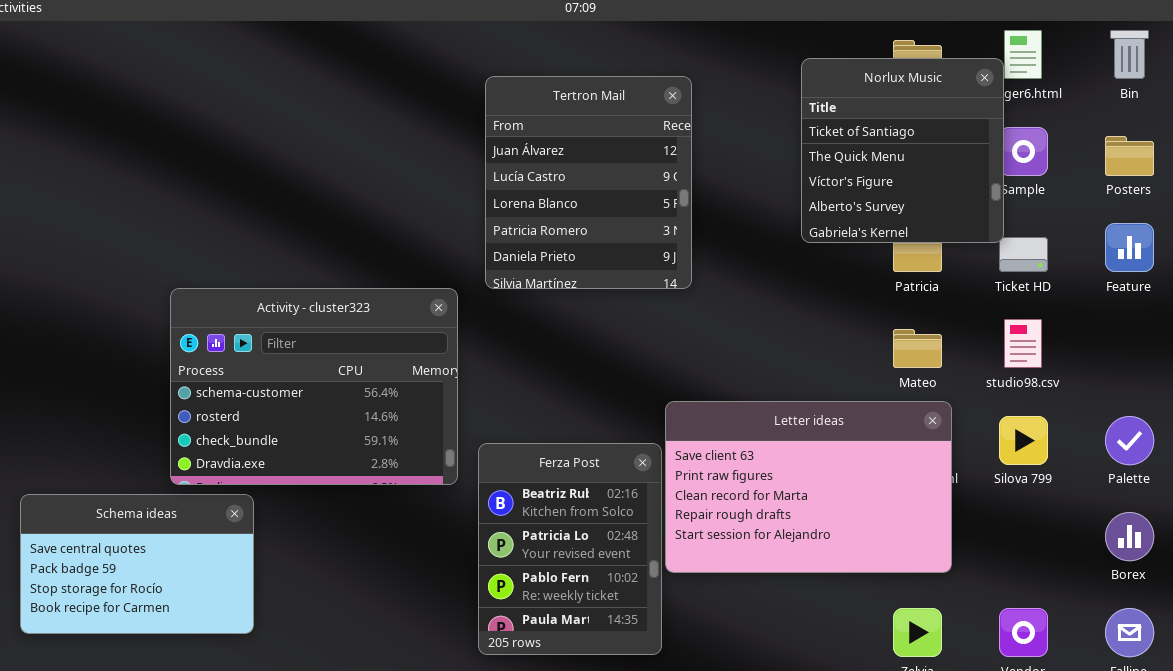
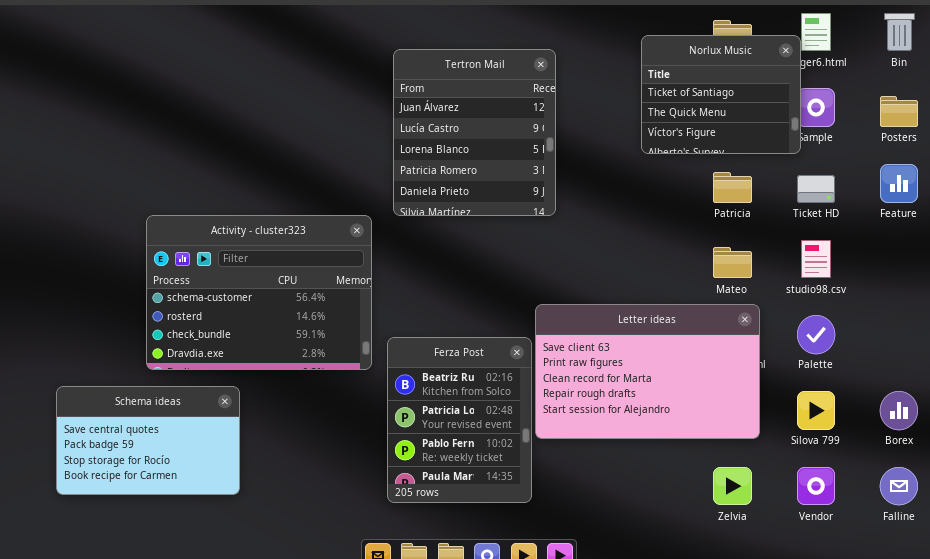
Norlux Music: [801,58,1004,243] -> [641,35,801,154], resized
Silova 799: [999,416,1048,465] -> [797,391,835,430], moved
Palette: [1105,416,1154,465] -> [797,315,835,354], moved
Schema ideas: [20,494,254,634] -> [56,386,240,495], moved

